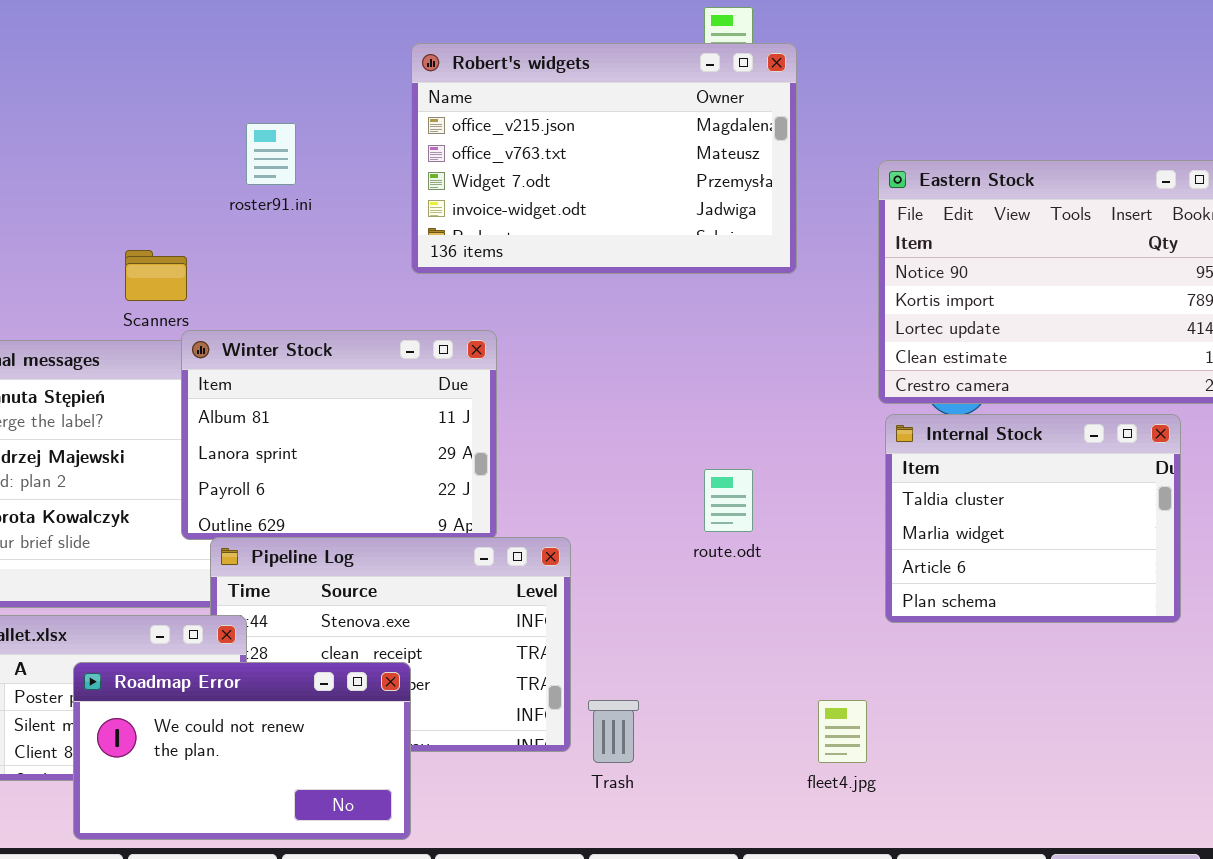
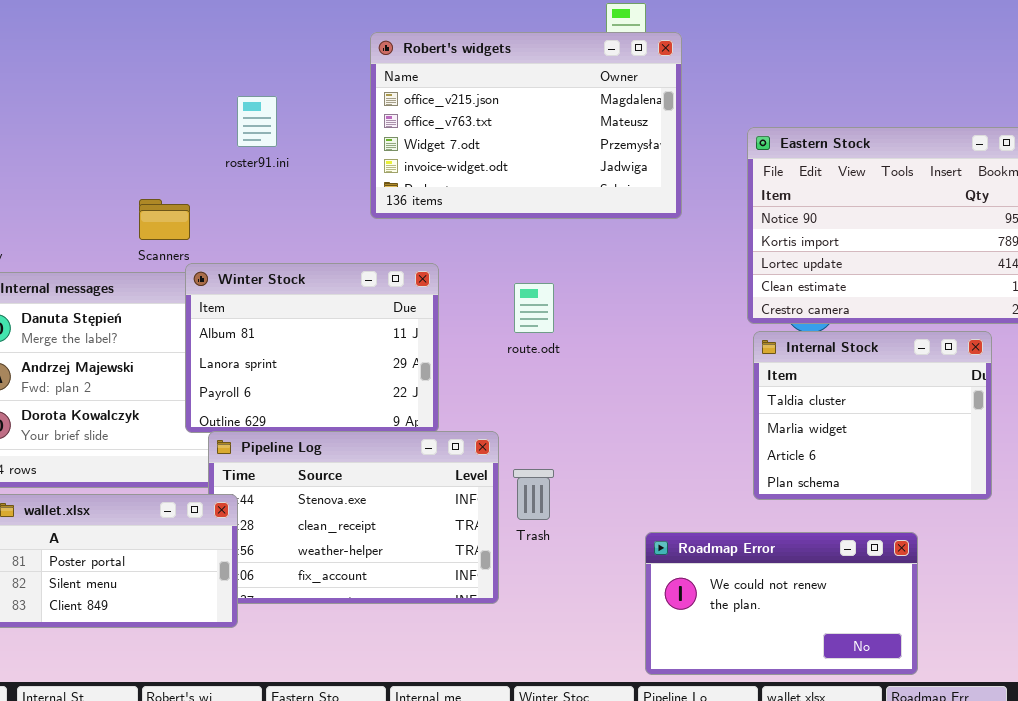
route.odt: [704,469,753,532] -> [514,283,554,333], moved
Roadmap Error: [73,662,411,840] -> [645,532,918,675], moved
Trash: [588,700,639,763] -> [513,469,554,520], moved

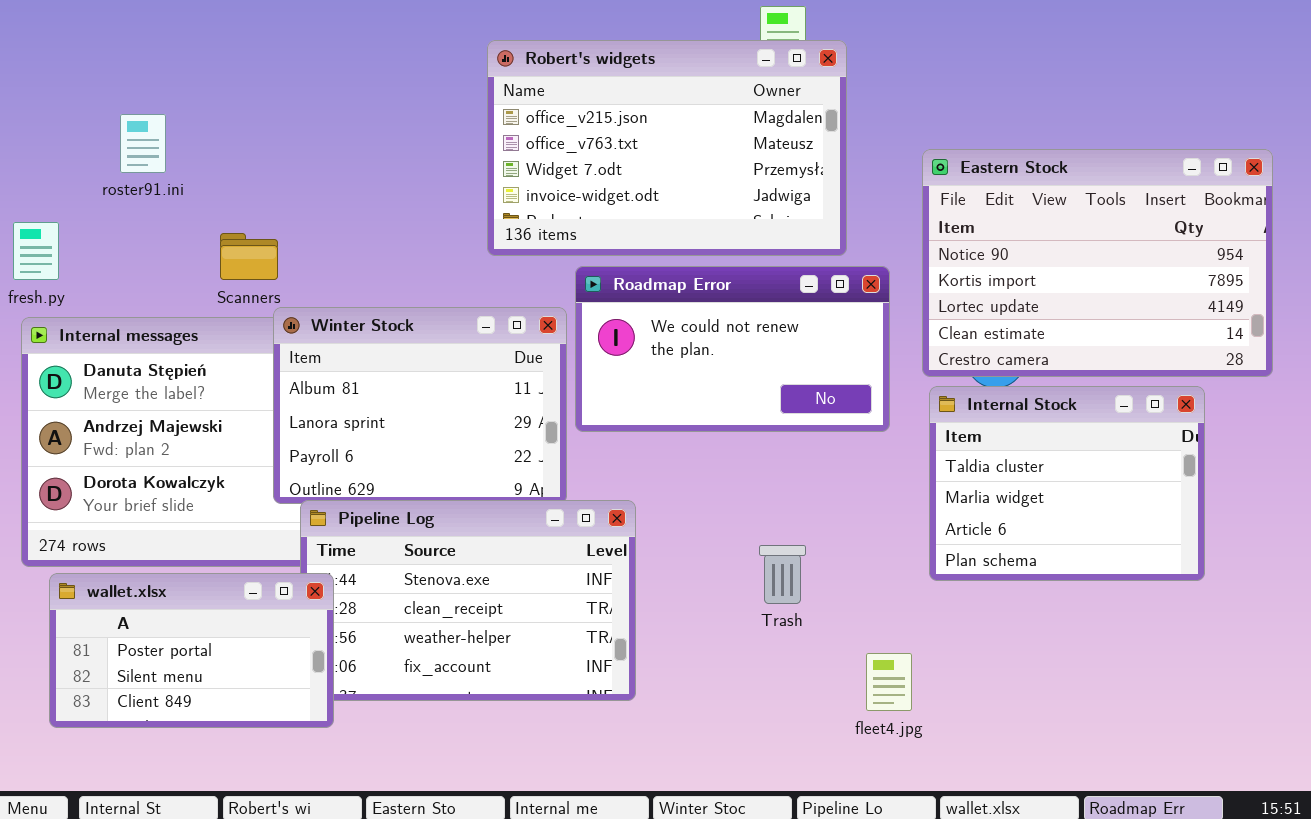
roster91.ini: [237,96,277,147] -> [120,114,166,173], moved
Trash: [513,469,554,520] -> [759,545,806,604], moved
Roadmap Error: [645,532,918,675] -> [575,266,890,432], moved

